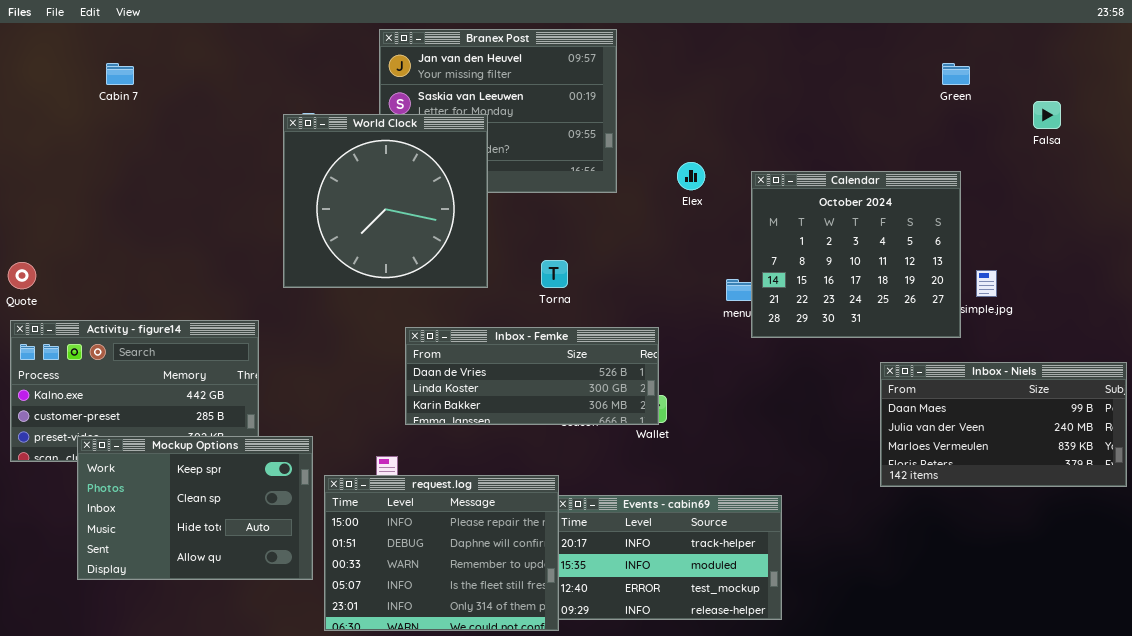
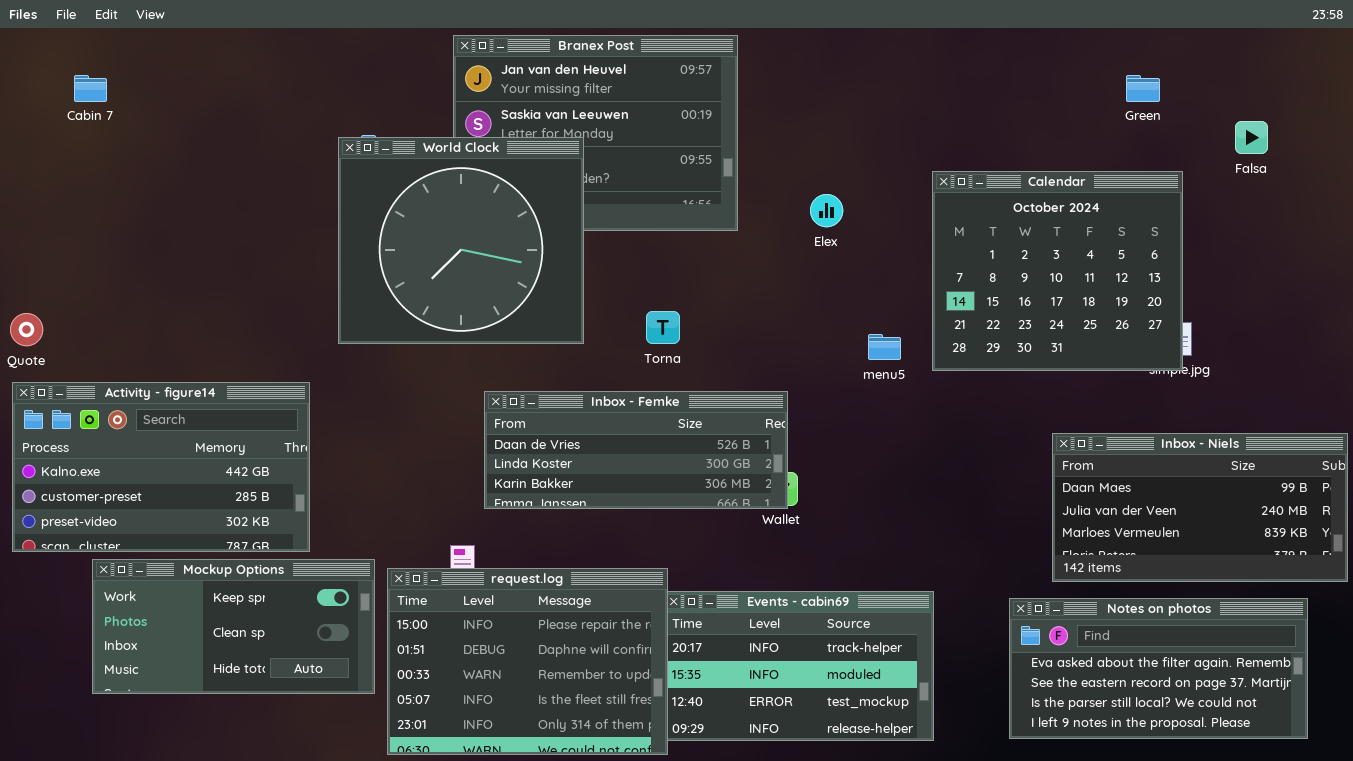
Cabin 7: [106,63,134,85] -> [74,75,107,102], moved
Calendar: [751,171,961,338] -> [932,171,1183,371], moved
Mockup Options: [77,436,313,580] -> [92,559,375,694], resized
Notes on photos: none -> [1009,598,1308,739], opened

